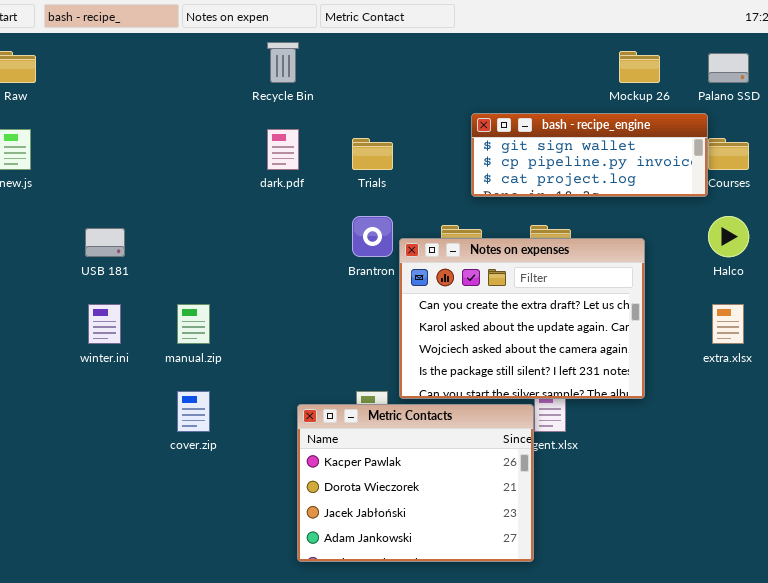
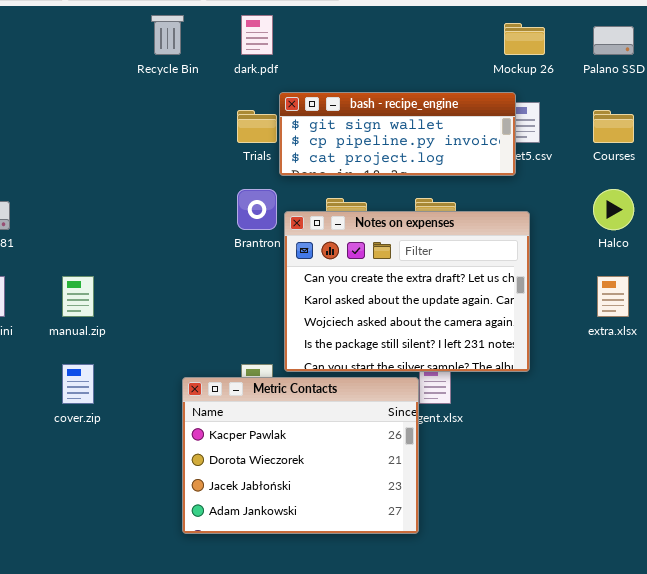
bash - recipe_engine: [471,113,708,197] -> [279,92,516,176], moved
dark.pdf: [267,129,299,170] -> [241,15,273,55], moved

